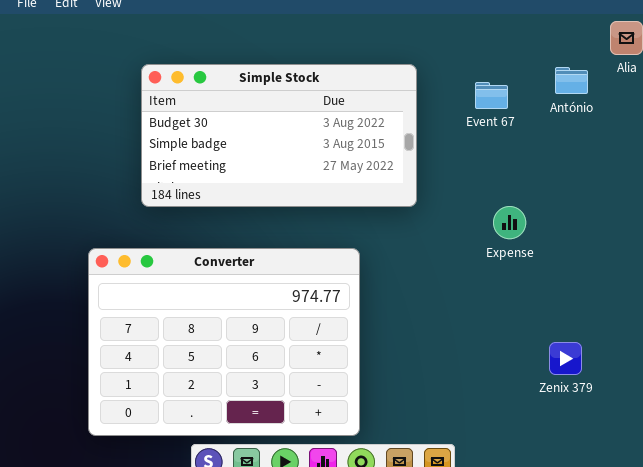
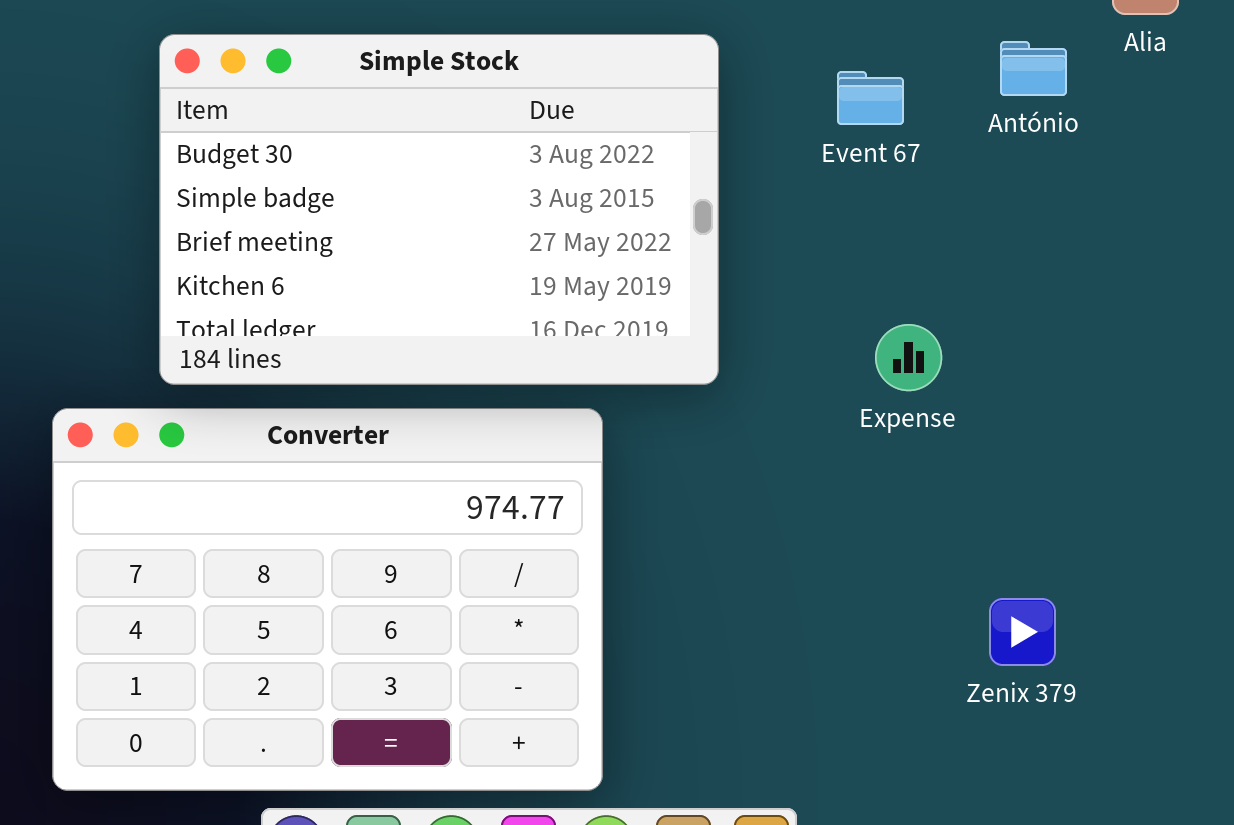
Simple Stock: [141,64,417,207] -> [159,34,719,385], resized

